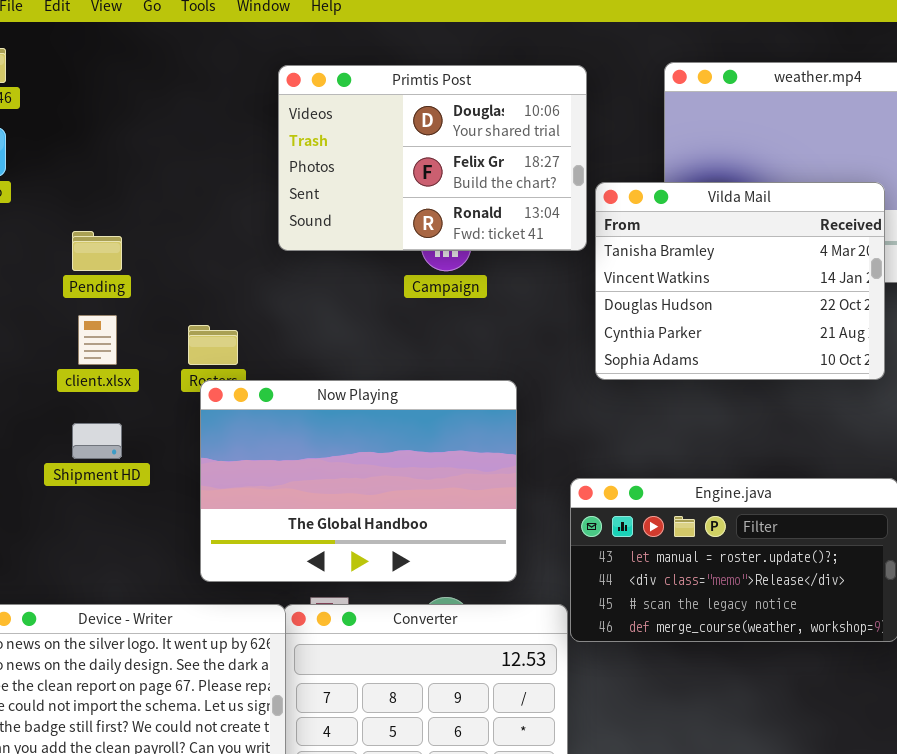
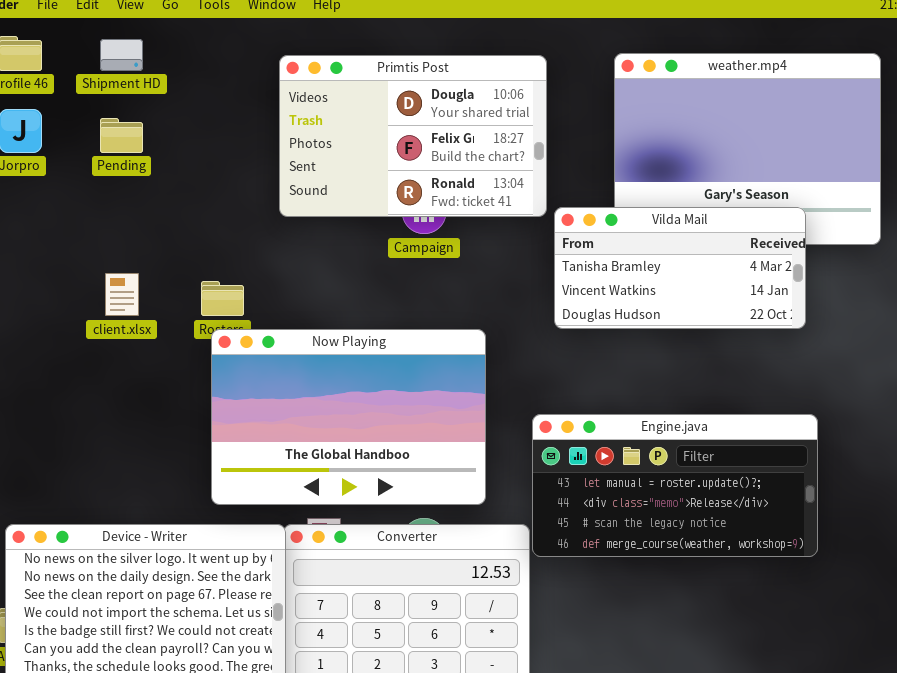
Vilda Mail: [595,182,885,380] -> [554,207,806,329], resized
Pending: [72,231,122,271] -> [100,118,143,153], moved
Shipment HD: [72,423,122,459] -> [100,39,143,71], moved

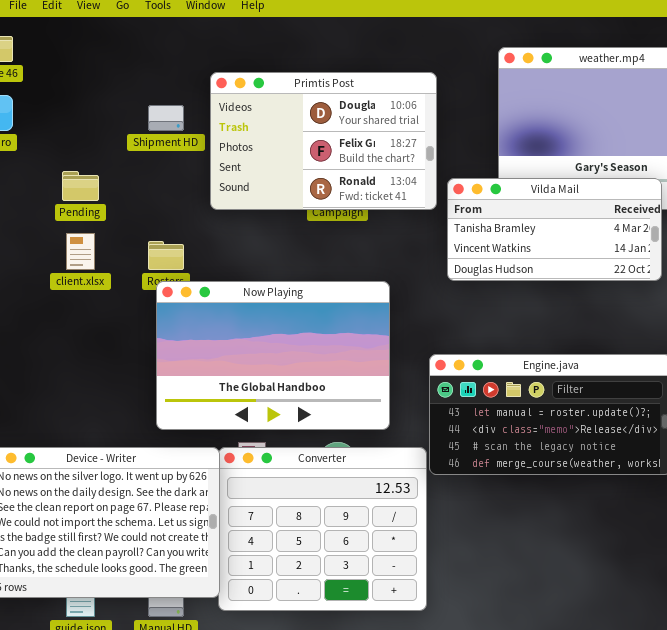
Shipment HD: [100,39,143,71] -> [148,105,184,131], moved
Primtis Post: [279,55,547,217] -> [210,72,437,210], moved
Pending: [100,118,143,153] -> [62,171,99,201], moved

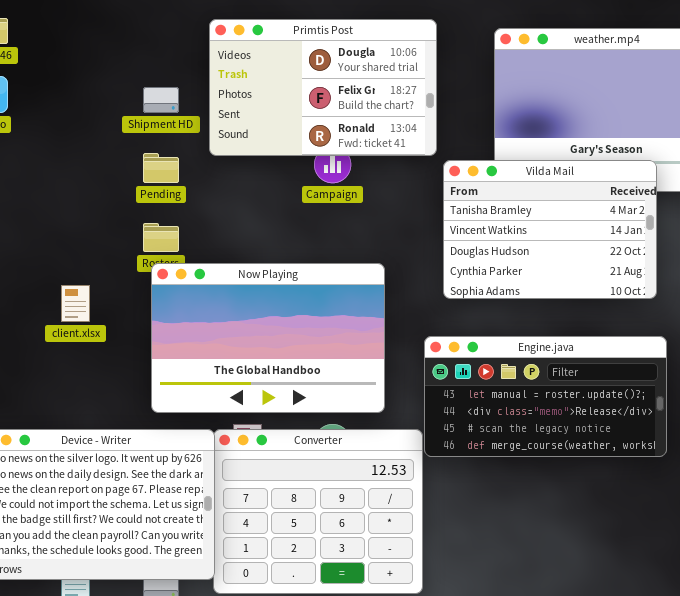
Primtis Post: [210,72,437,210] -> [209,19,437,156], moved
Pending: [62,171,99,201] -> [143,153,179,183], moved
Vilda Mail: [447,178,662,281] -> [443,160,657,299], resized
client.xlsx: [66,233,95,270] -> [61,285,90,322], moved

